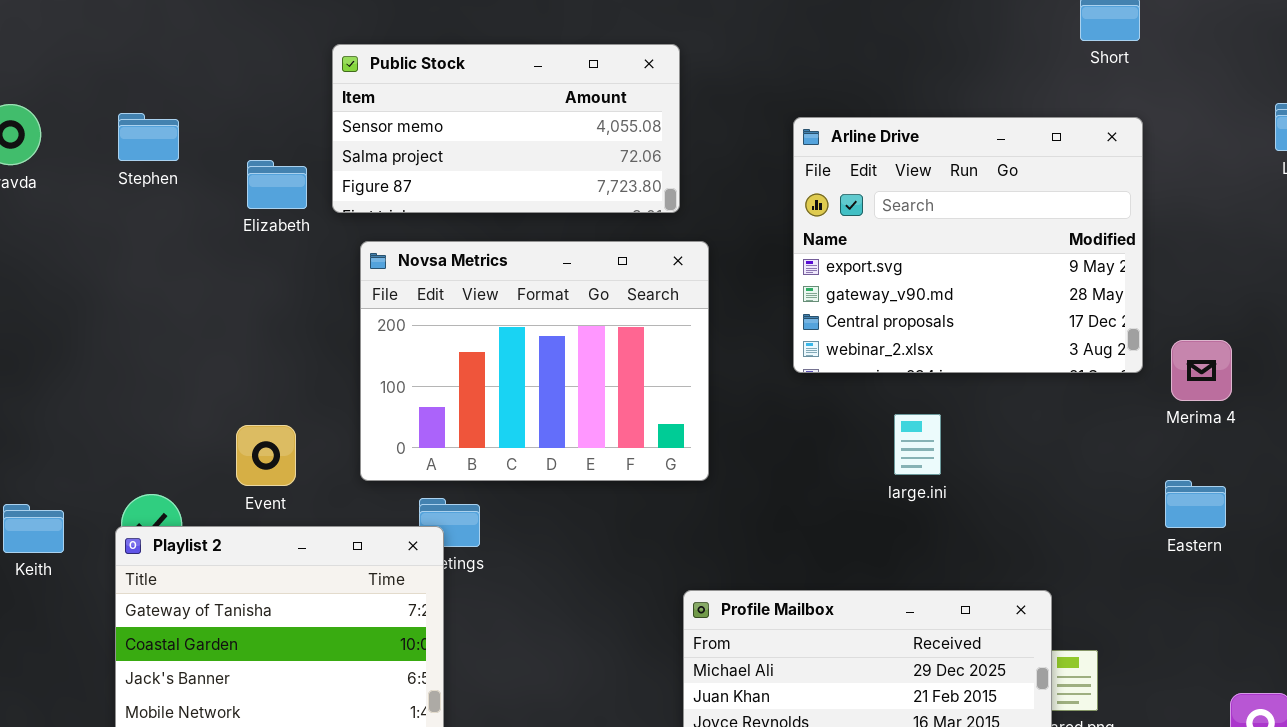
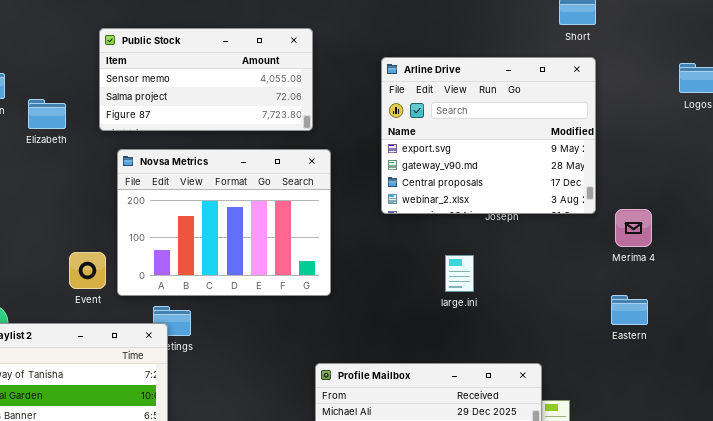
Arline Drive: [793,117,1143,373] -> [381,57,596,214], moved
Elizabeth: [247,160,307,209] -> [28,99,66,129], moved
Event: [236,425,296,486] -> [69,252,106,289], moved

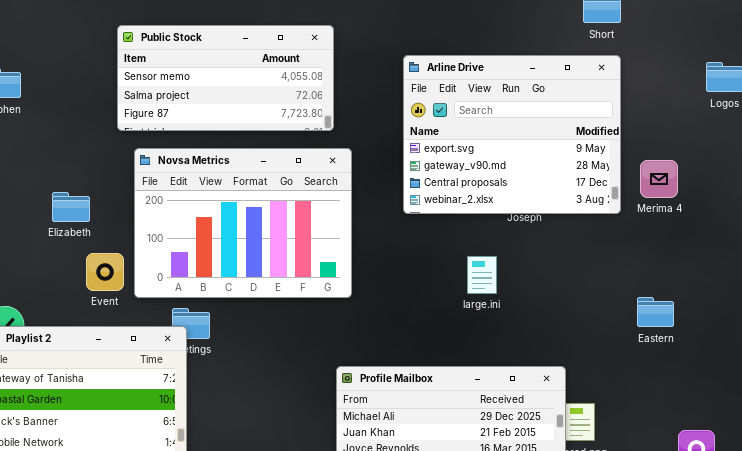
Elizabeth: [28,99,66,129] -> [52,192,90,222], moved
Merima 4: [615,209,652,247] -> [640,160,678,198], moved

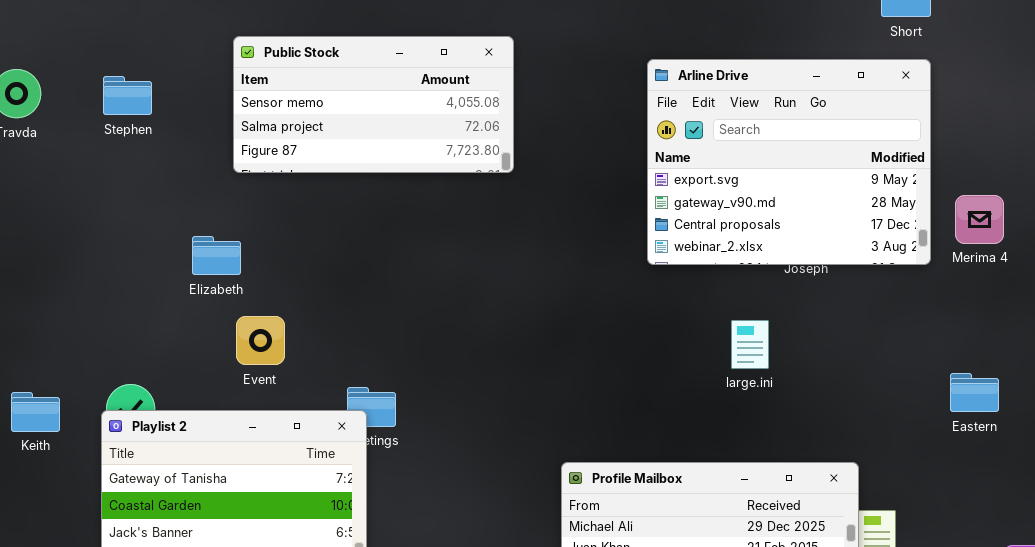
Public Stock: [117,25,334,131] -> [233,36,514,173], moved
Novsa Metrics: [134,148,352,298] -> none, closed

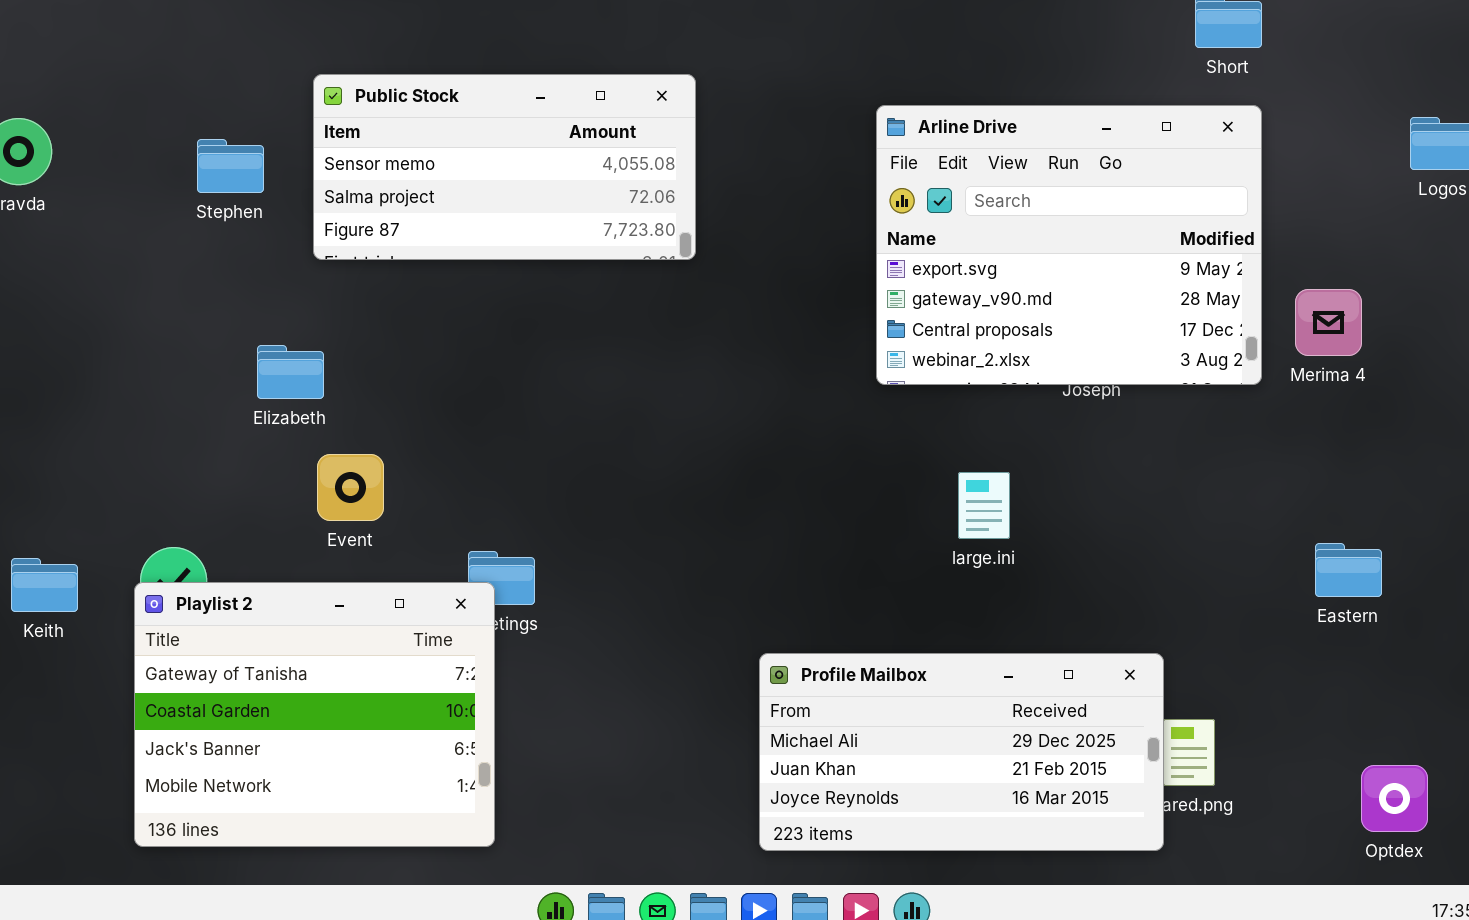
Stephen: [103,76,152,115] -> [197,139,264,193], moved
large.ini: [731,320,769,369] -> [958,472,1010,539], moved
Eastern: [950,373,999,412] -> [1315,543,1382,597], moved

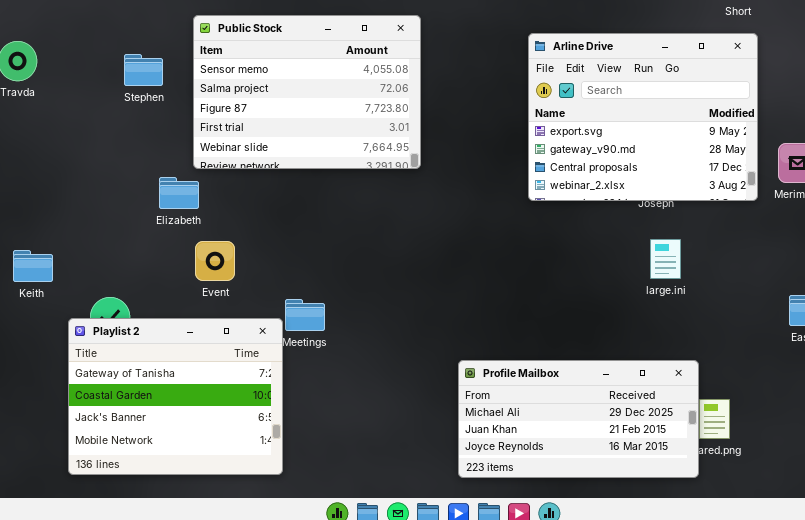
Public Stock: [313,74,696,260] -> [193,15,421,169], resized
large.ini: [958,472,1010,539] -> [650,239,681,279], moved
Keith: [11,558,78,612] -> [13,250,53,282], moved
Playlist 2: [134,582,495,847] -> [68,318,283,475], moved

